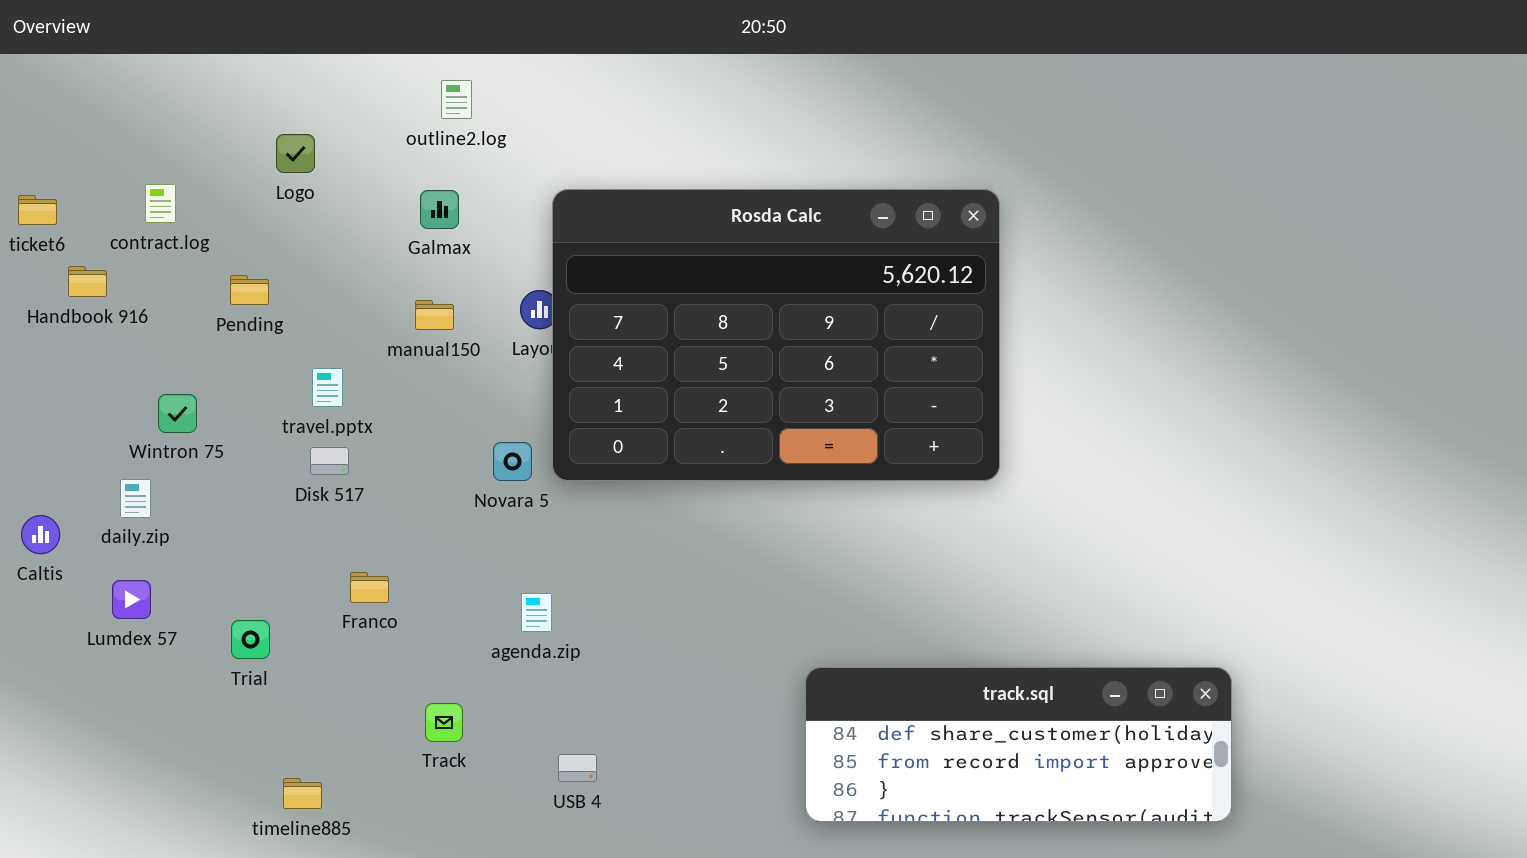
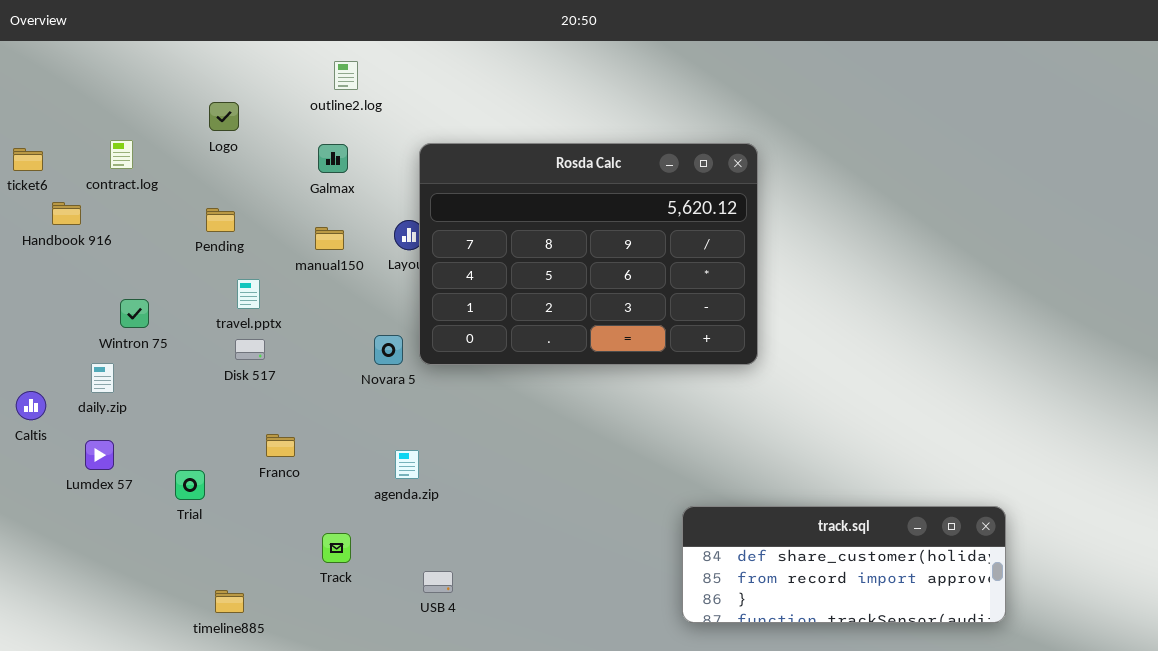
Pending: [230,275,269,305] -> [206,208,235,232], moved
track.sql: [805,667,1232,822] -> [682,506,1006,623], moved

